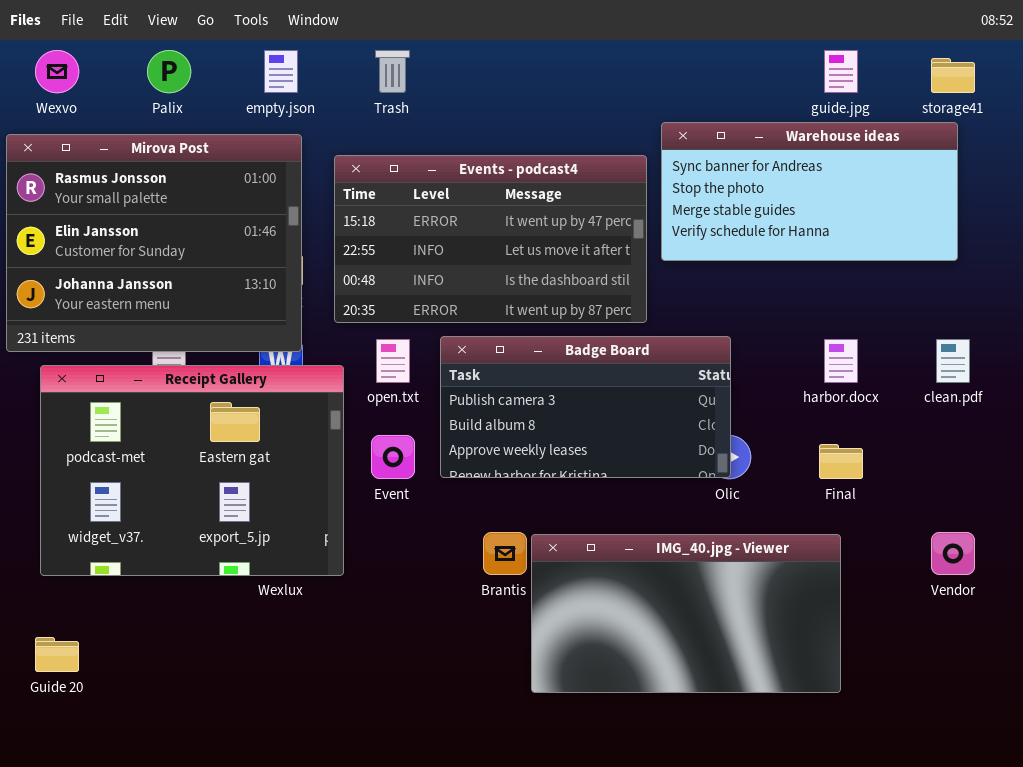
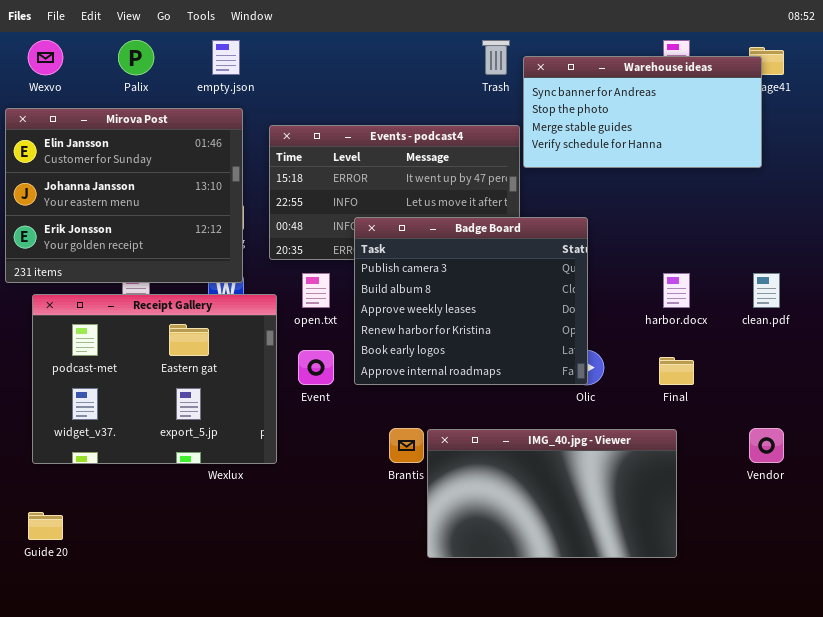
Trash: [375,50,410,93] -> [482,40,510,75], moved
Warehouse ideas: [661,122,958,261] -> [523,56,762,168], moved
Mirova Post: [6,134,302,352] -> [5,108,243,283], scrolled down 1 row
Badge Board: [440,336,731,478] -> [354,217,588,385], resized

